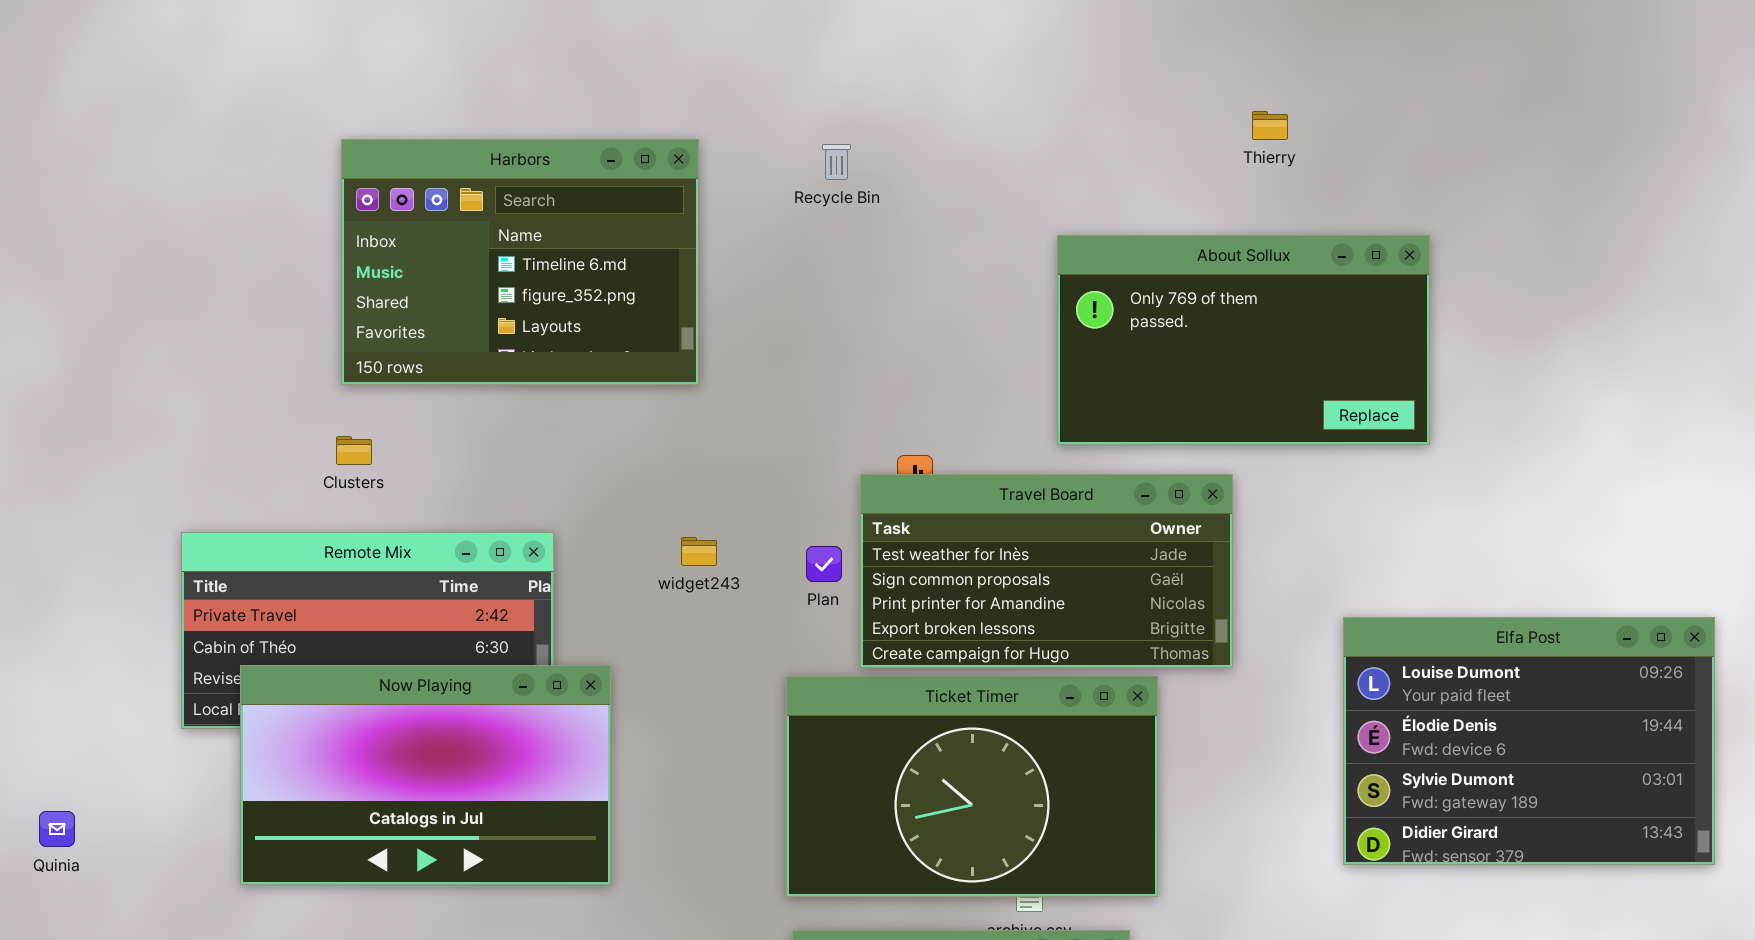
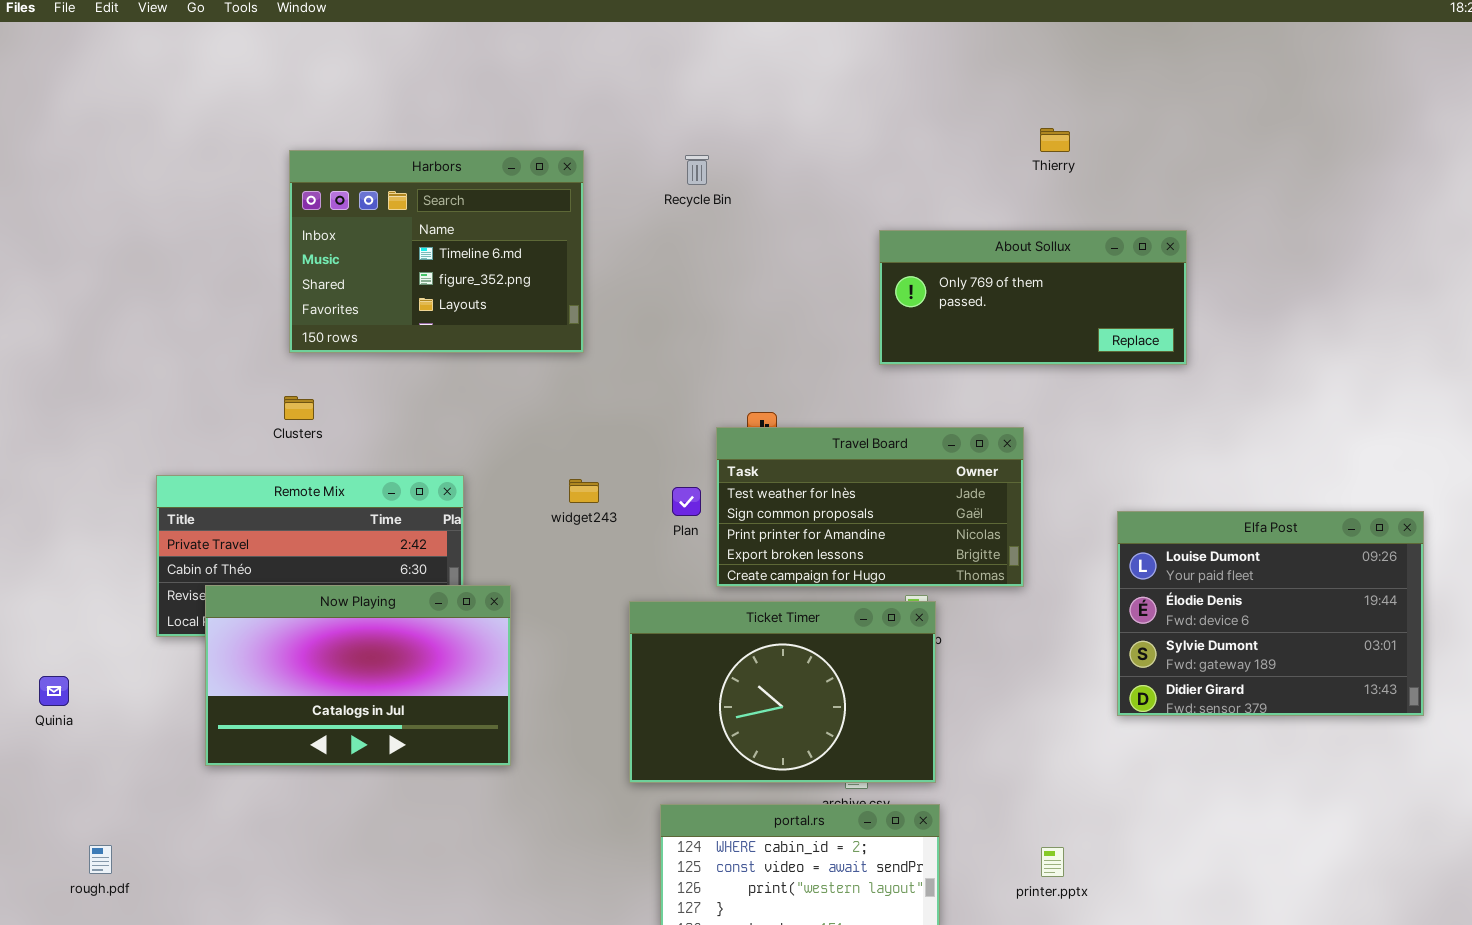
About Sollux: [1057,235,1430,445] -> [879,230,1187,365], resized
Elfa Post: [1343,617,1715,865] -> [1117,511,1424,716], moved
Ticket Timer: [786,676,1158,897] -> [629,601,936,783], moved
Quinia: [39,811,75,847] -> [39,676,69,706], moved

